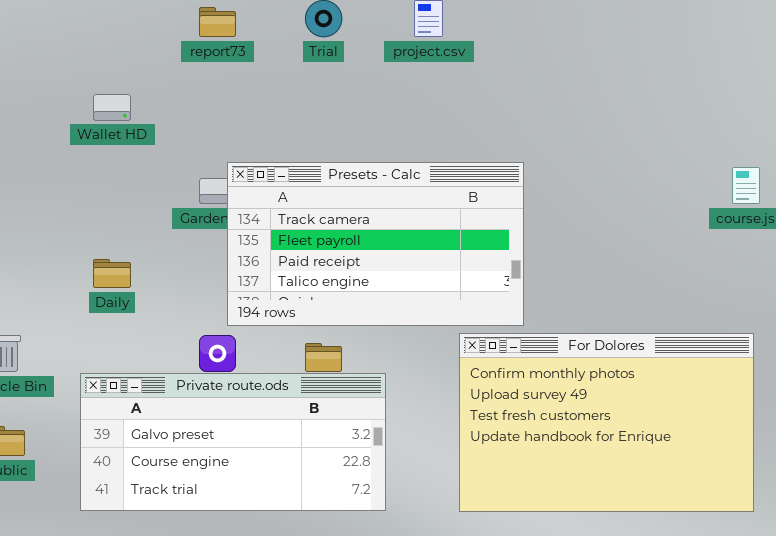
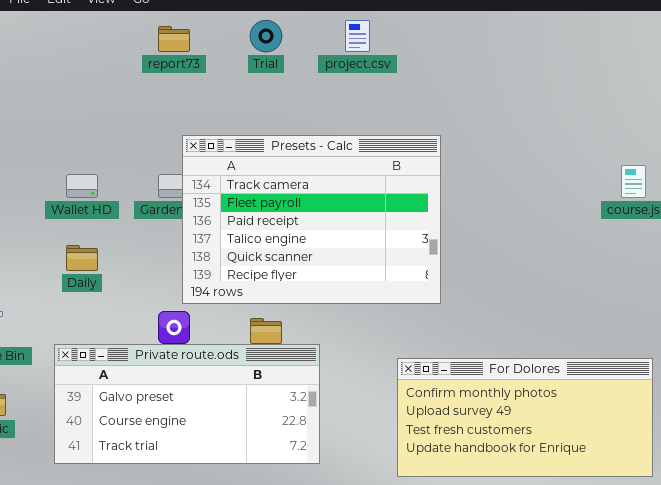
Wallet HD: [93,94,131,121] -> [66,174,98,198], moved
Presets - Calc: [227,162,524,326] -> [182,135,441,304], resized
For Dolores: [459,333,754,512] -> [397,358,653,477], moved, resized

